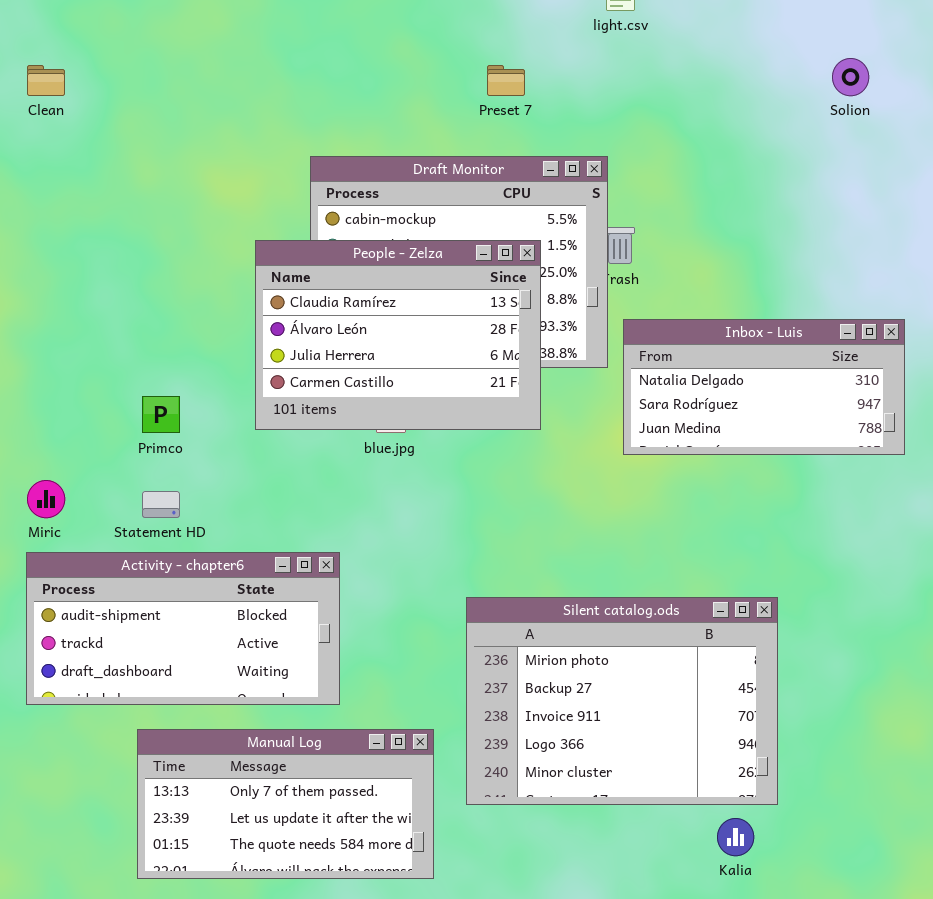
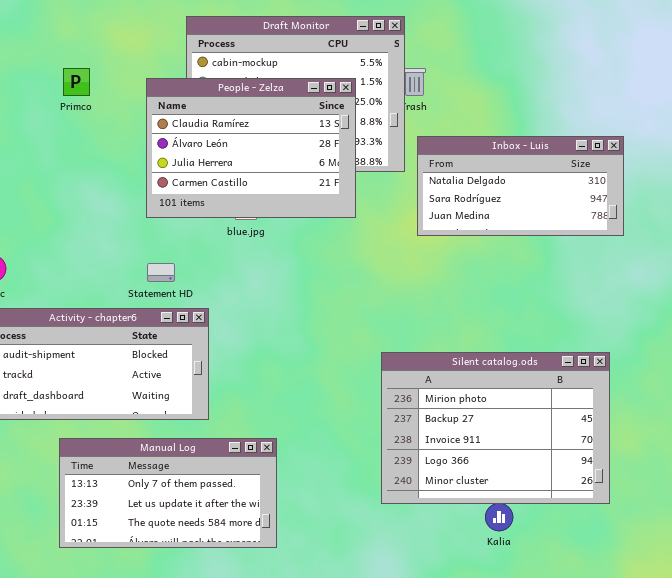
Primco: [142,396,180,433] -> [63,68,90,96], moved
Statement HD: [142,491,180,518] -> [147,263,175,282], moved
Silent catalog.ods: [466,597,778,805] -> [381,352,610,504], moved

